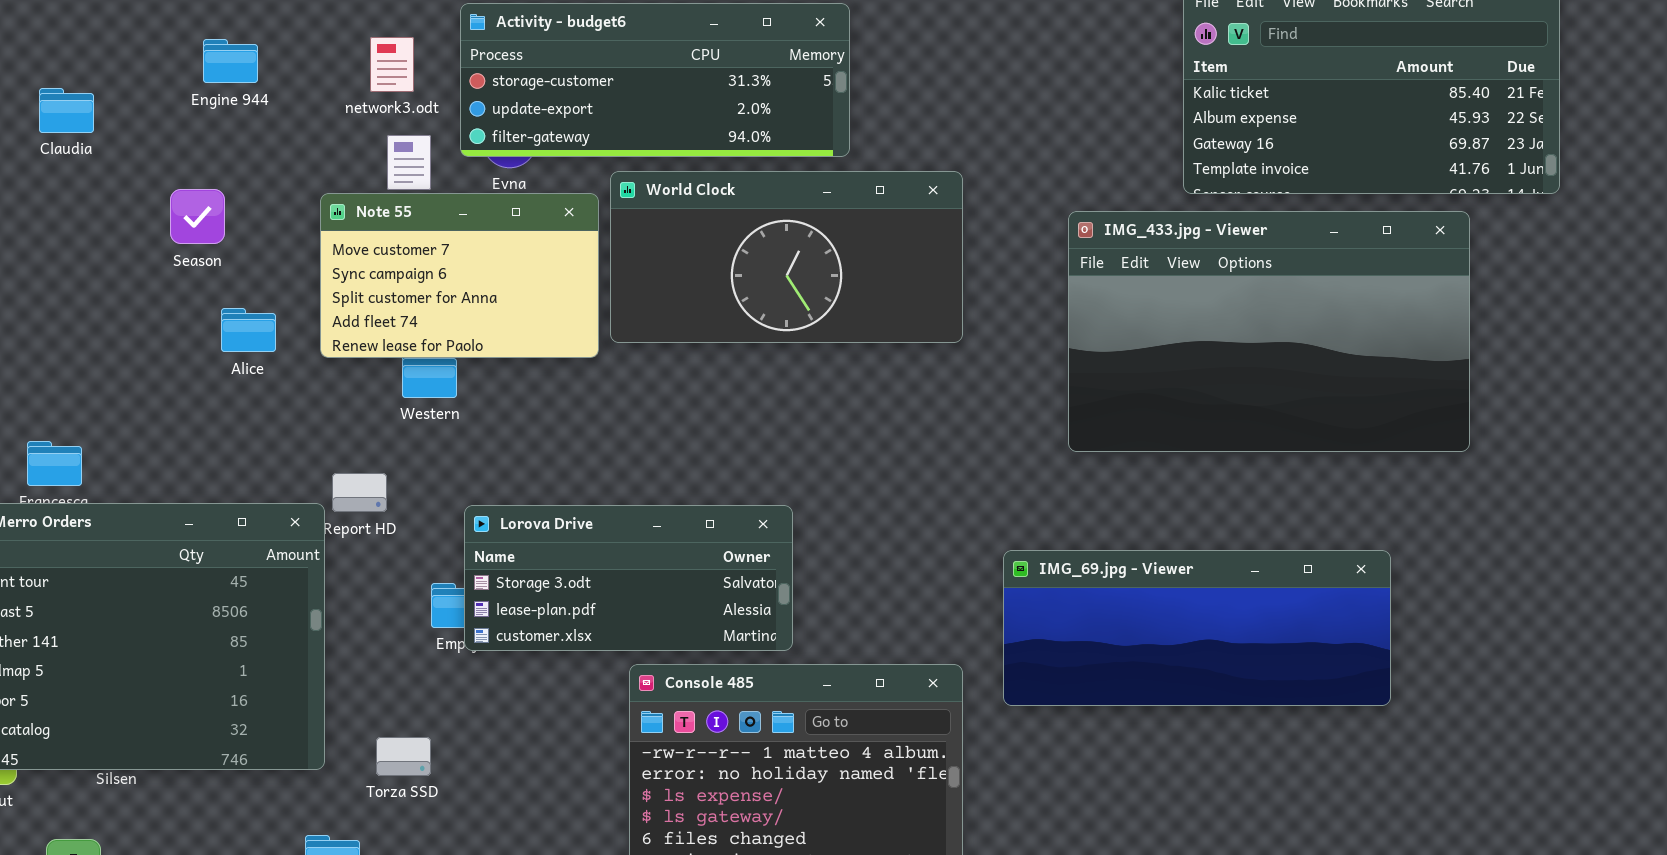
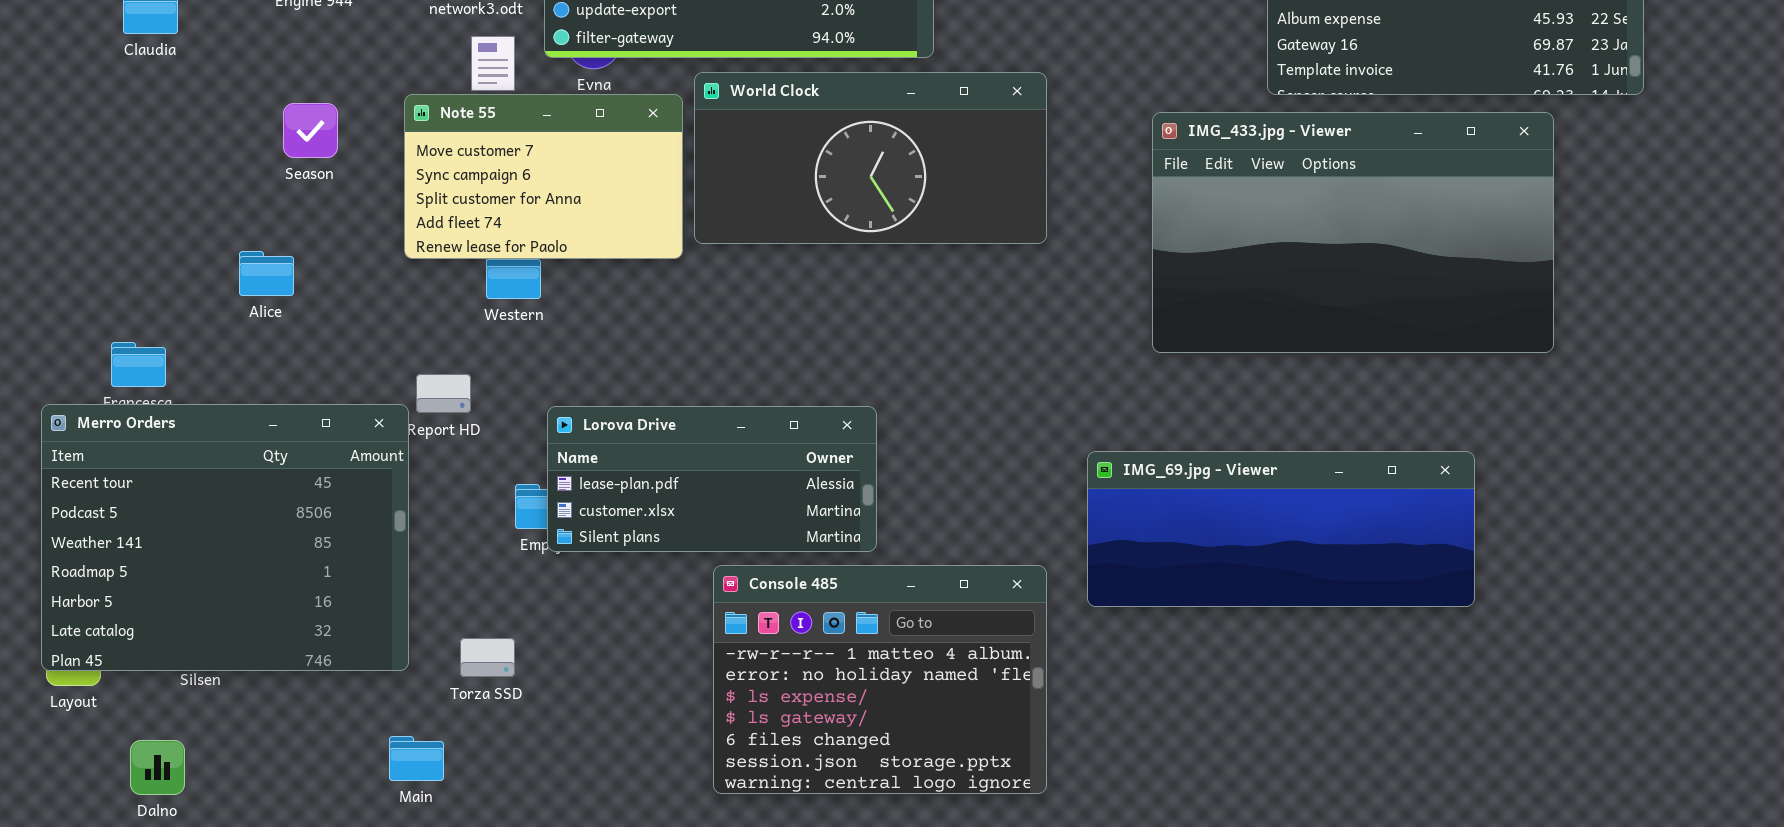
Season: [170,189,225,244] -> [283,103,338,158], moved
Alice: [221,308,276,352] -> [239,251,294,296], moved
Lorova Drive: [464,505,793,651] -> [547,406,877,552], scrolled down 1 row

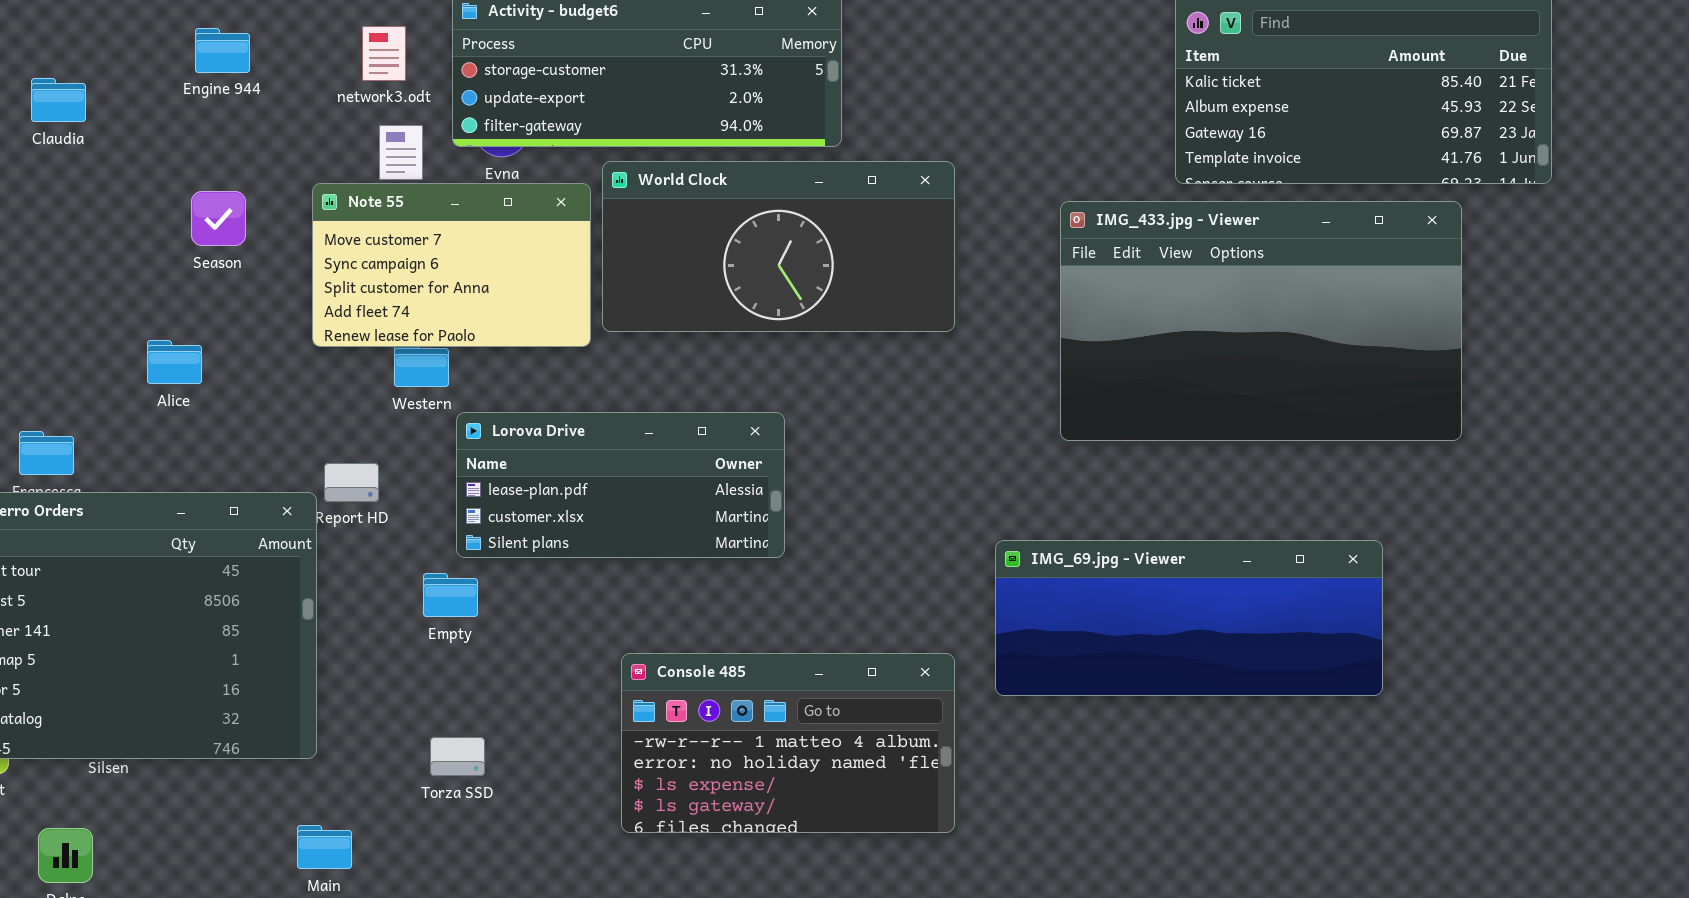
Lorova Drive: [547,406,877,552] -> [456,412,785,558], moved
Console 485: [713,565,1047,794] -> [621,653,955,833], resized
Torza SSD: [460,638,515,677] -> [430,737,485,776], moved

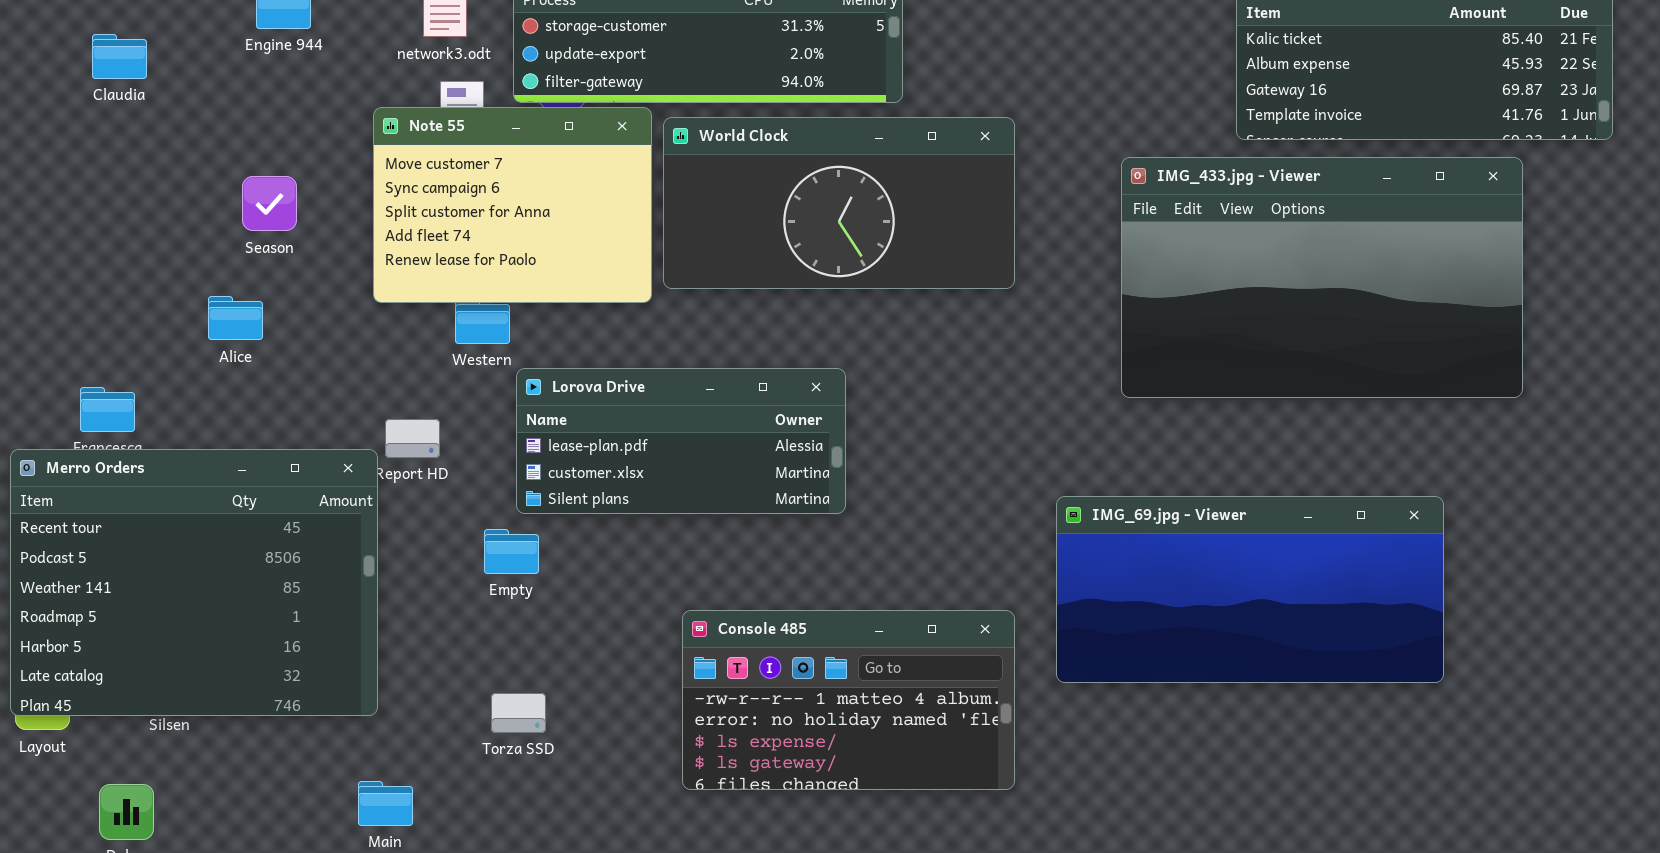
Note 55: [312,183,591,347] -> [373,107,652,303], resized
Season: [191,191,246,246] -> [242,176,297,231], moved
IMG_69.jpg - Viewer: [995,540,1383,696] -> [1056,496,1444,683], resized

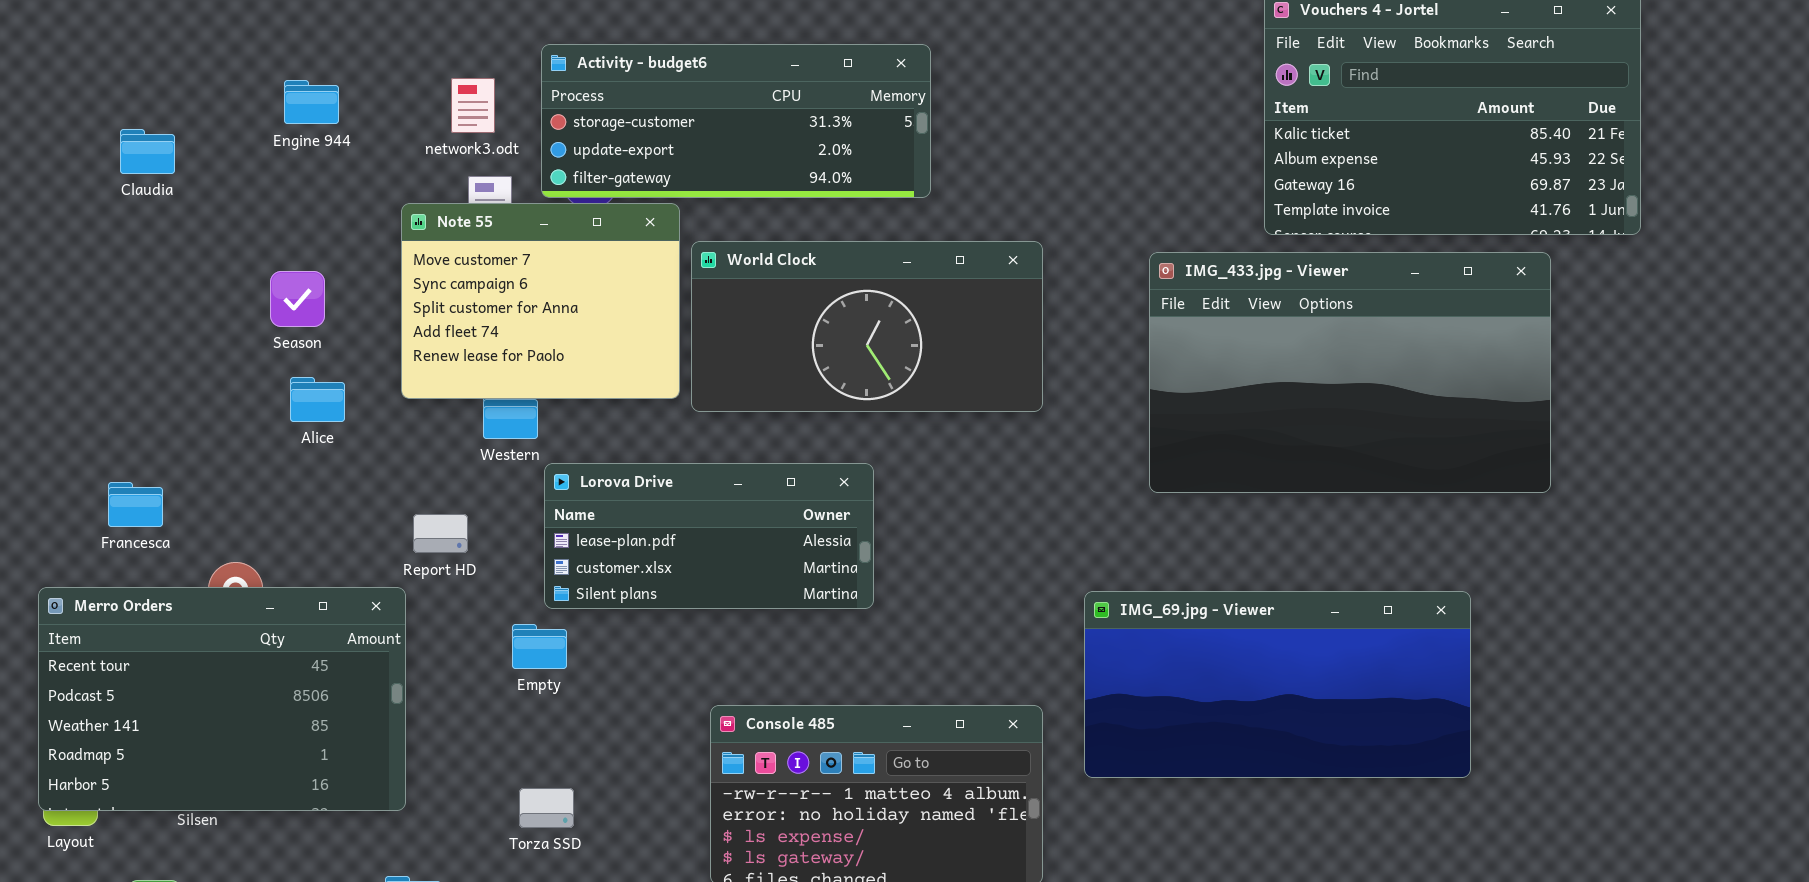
World Clock: [663,117,1015,289] -> [691,241,1043,412], moved
Alice: [208,296,263,340] -> [290,377,345,422], moved
Merro Orders: [10,449,378,716] -> [38,587,406,811], resized

